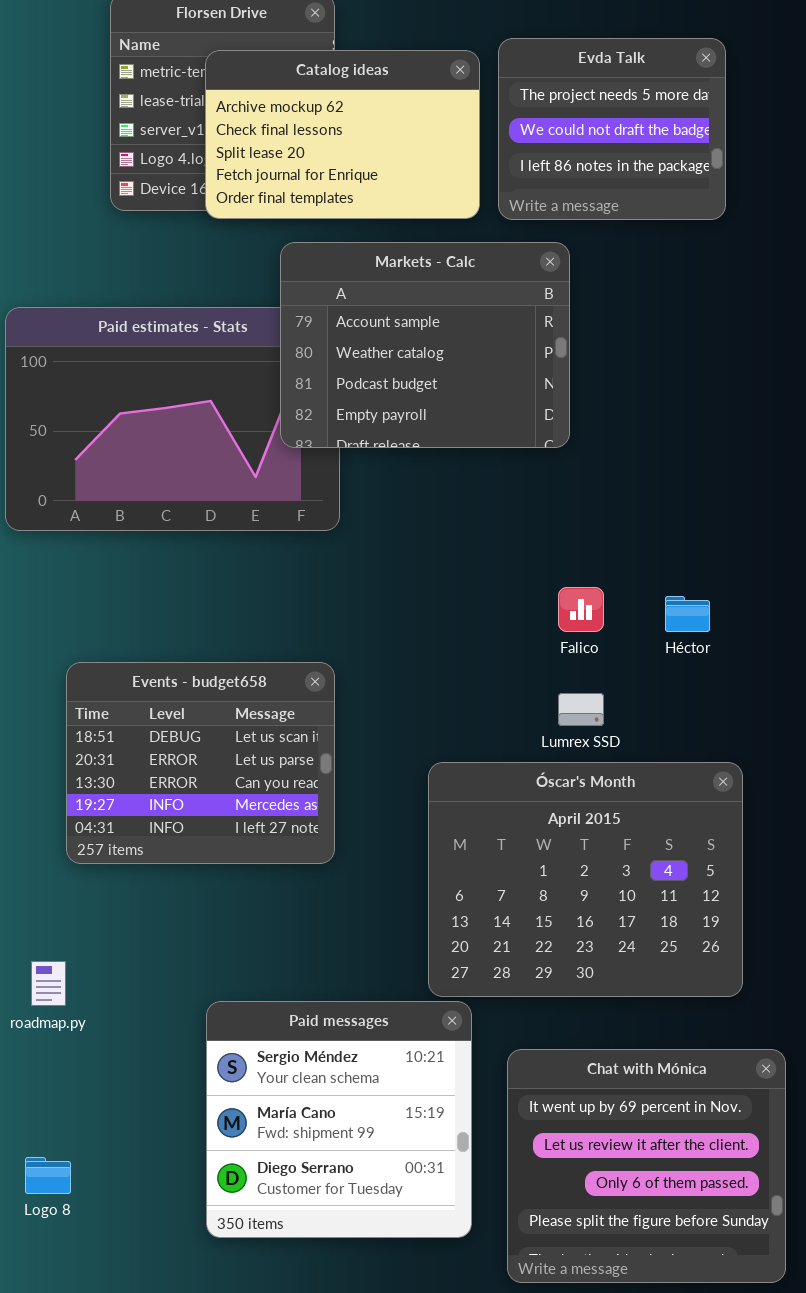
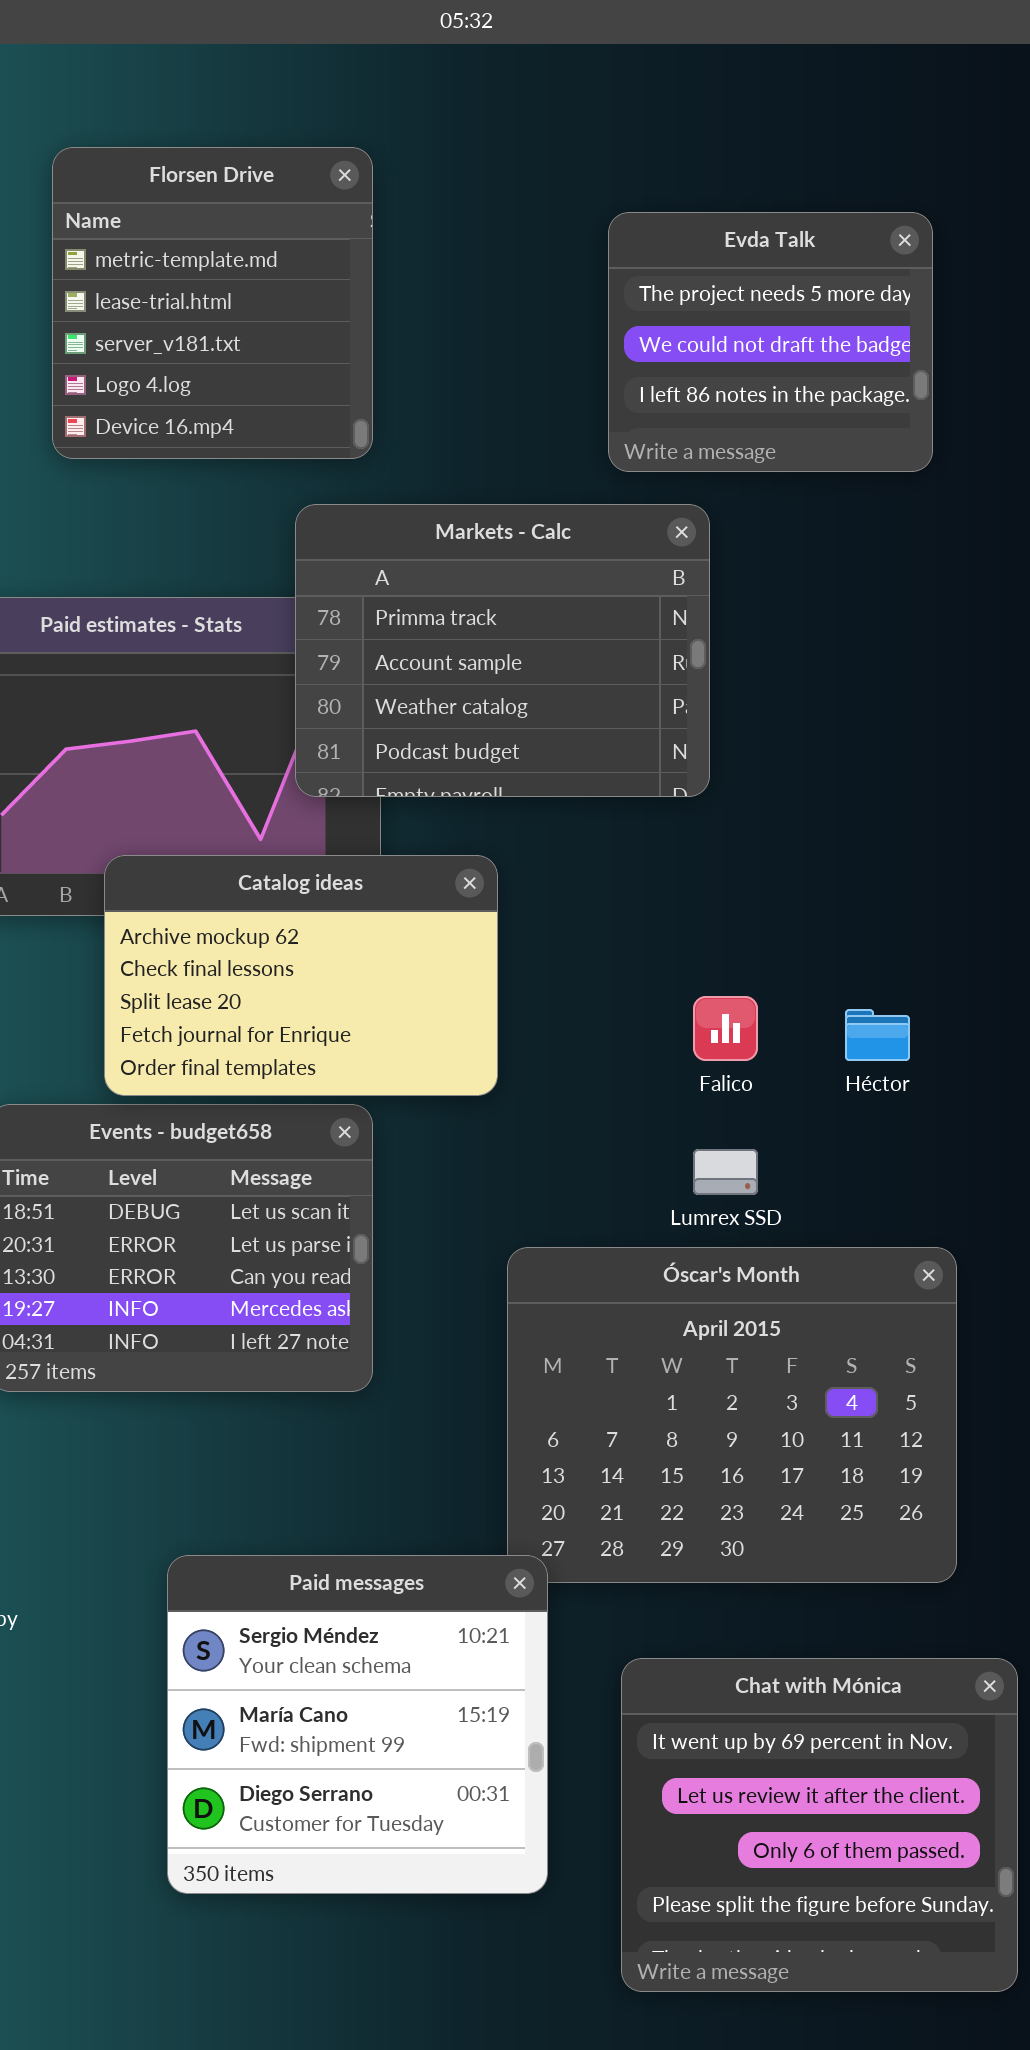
Catalog ideas: [205,50,480,219] -> [104,855,498,1096], moved
Markets - Calc: [280,242,570,448] -> [295,504,710,797], scrolled up 1 row
Paid messages: [206,1001,472,1238] -> [167,1555,548,1894], moved

